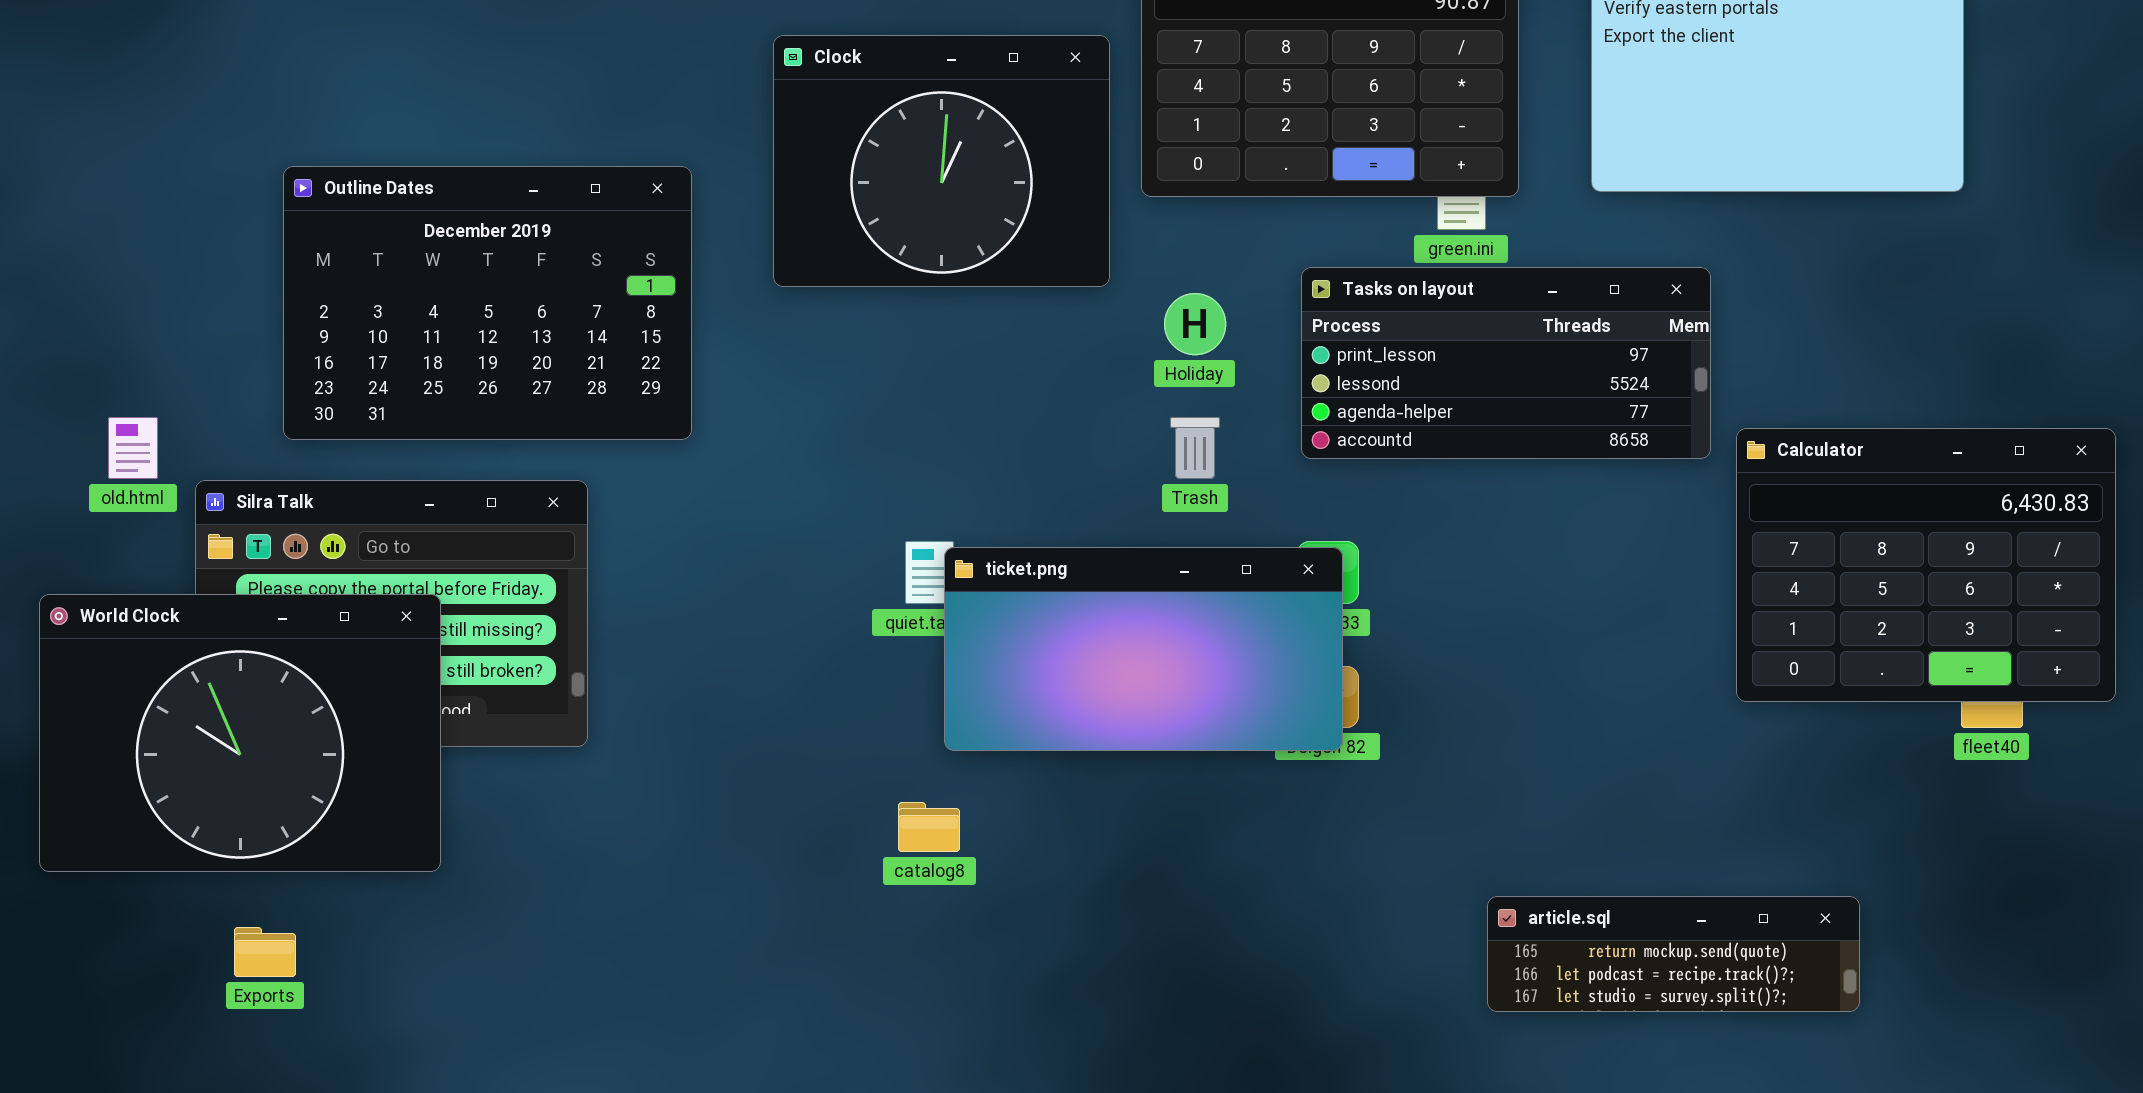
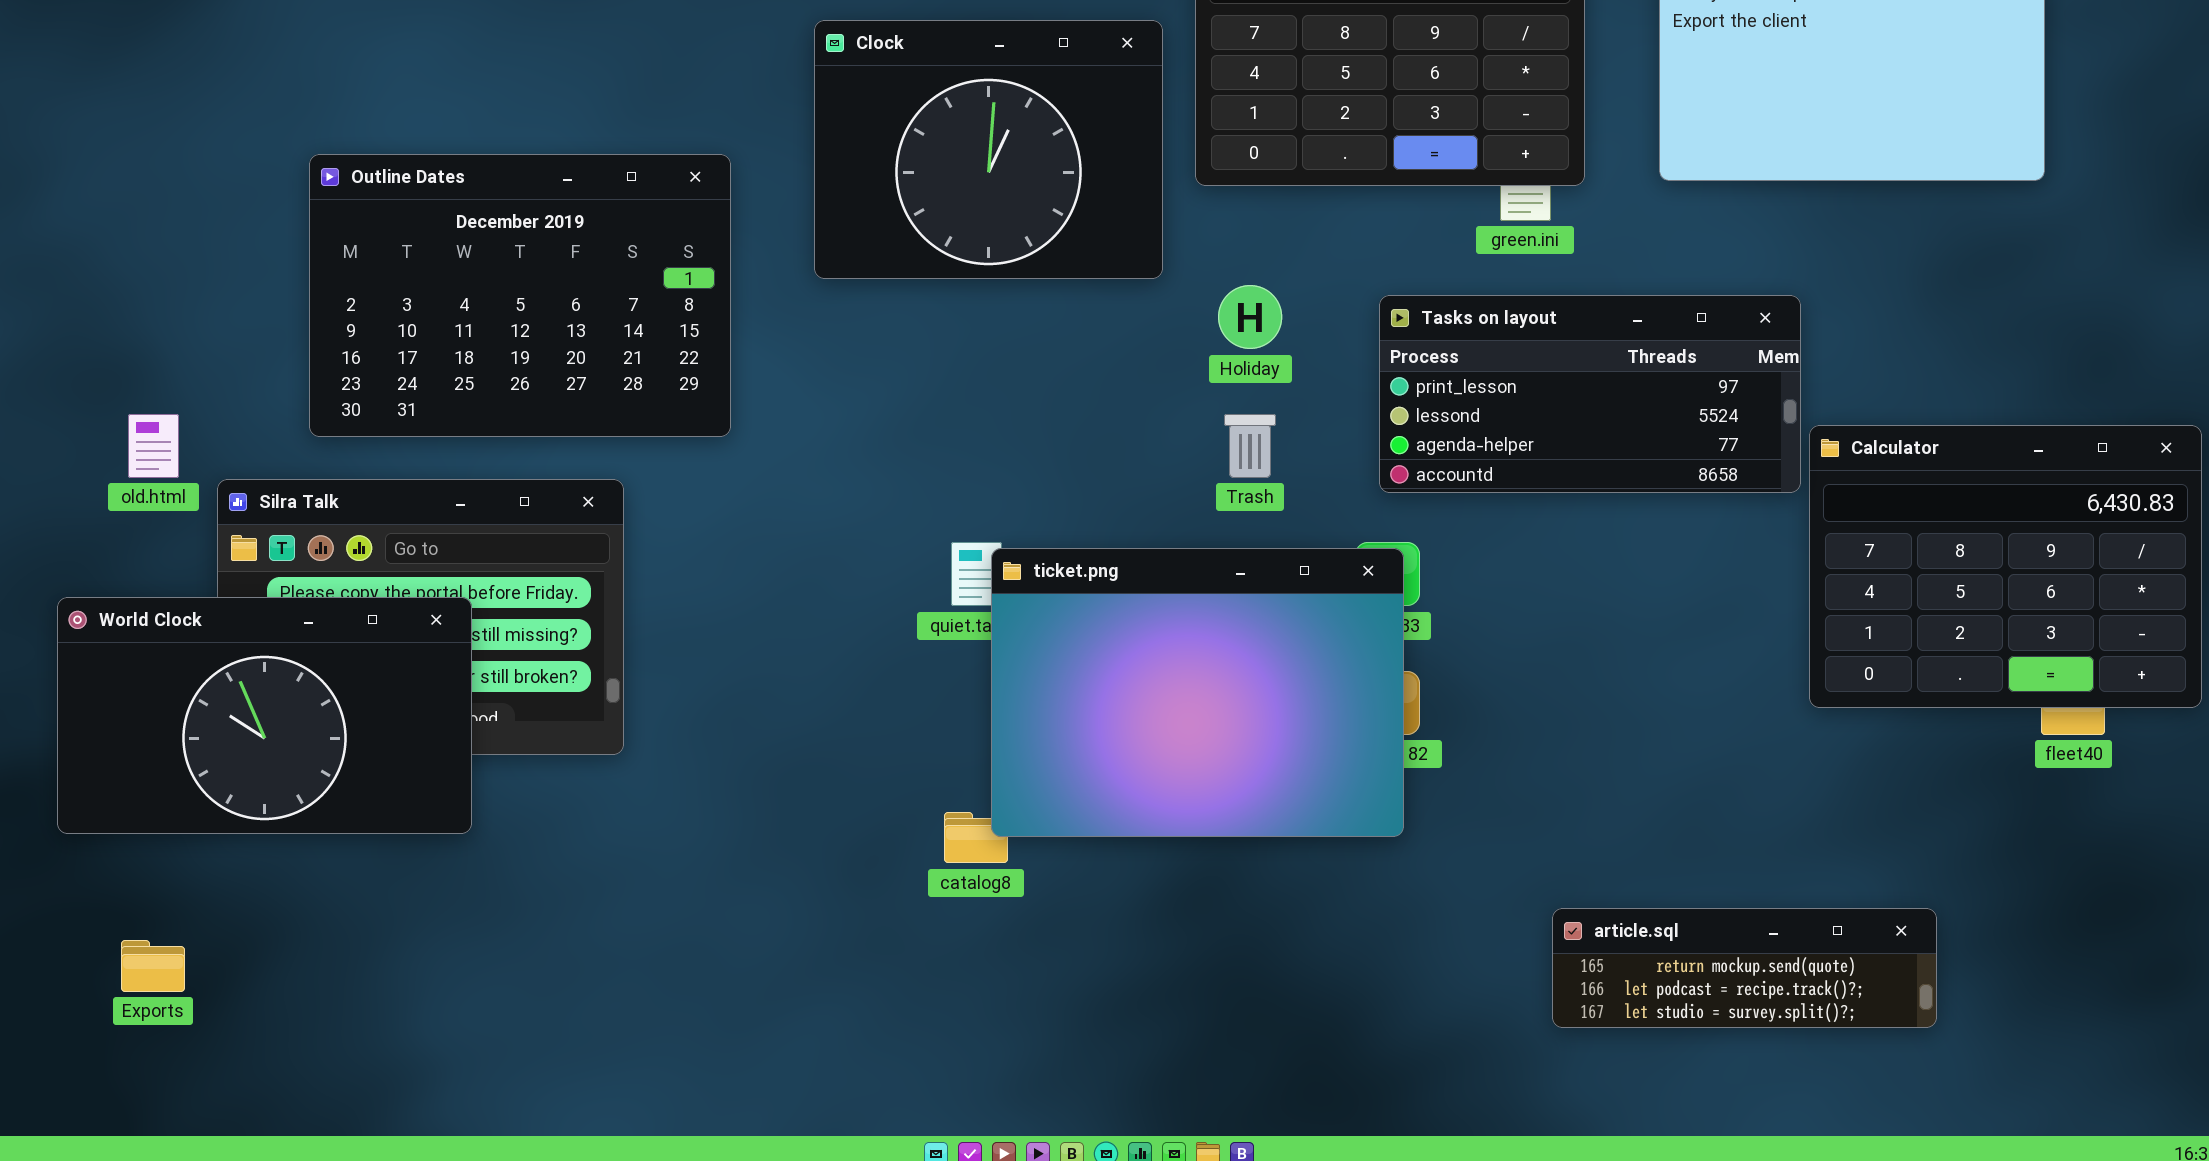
Tasks on layout: [1301,267,1711,459] -> [1379,295,1801,493], moved
ticket.png: [944,547,1343,751] -> [991,548,1404,837], resized
World Clock: [39,594,441,872] -> [57,597,472,834], resized
Exports: [234,927,296,977] -> [121,940,185,992], moved

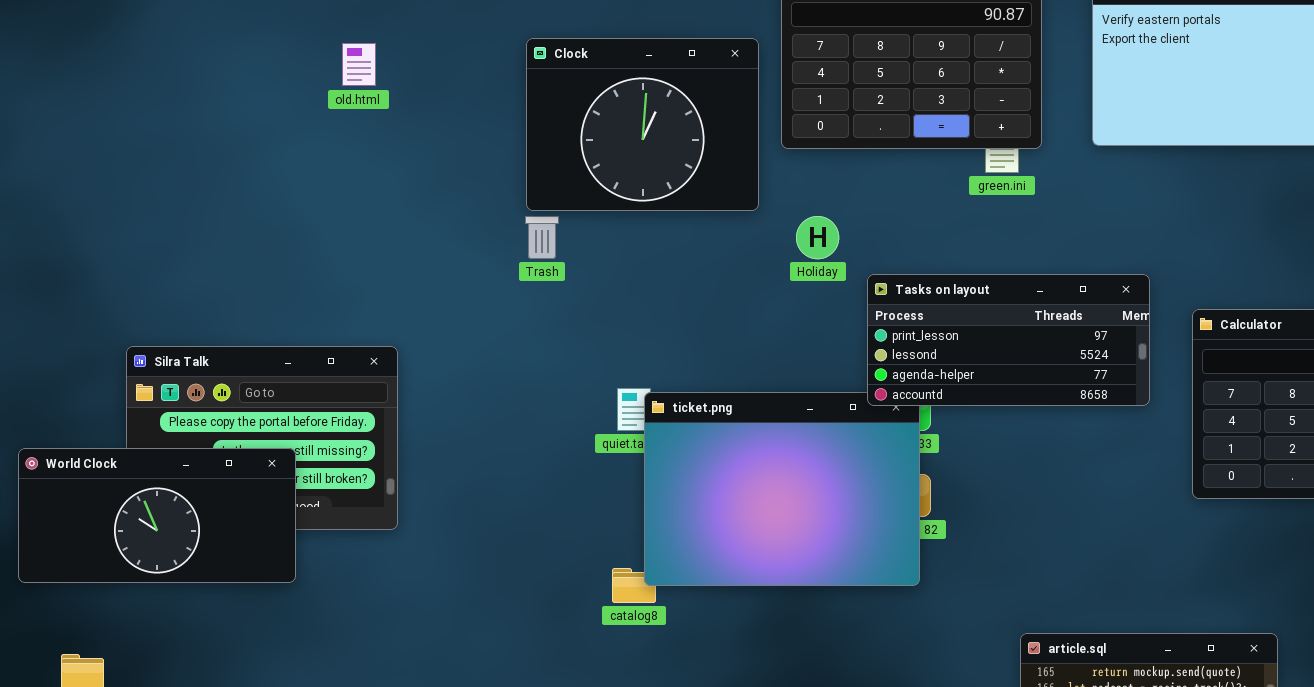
Outline Dates: [309,154,731,437] -> none, closed
Tasks on layout: [1379,295,1801,493] -> [867,274,1150,406], moved
old.html: [128,414,179,478] -> [342,43,376,86], moved
Trash: [1224,414,1276,478] -> [525,216,559,259], moved
World Clock: [57,597,472,834] -> [18,448,296,583], resized

